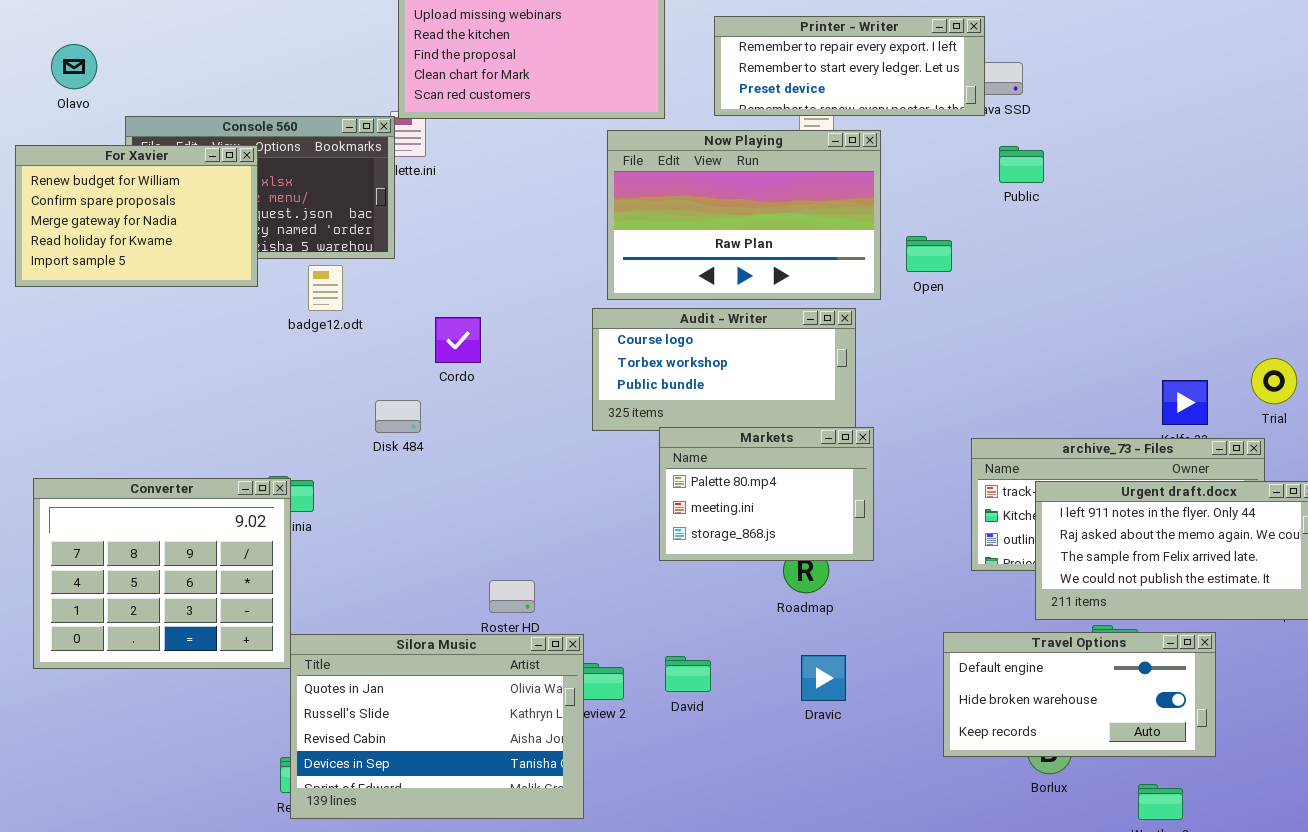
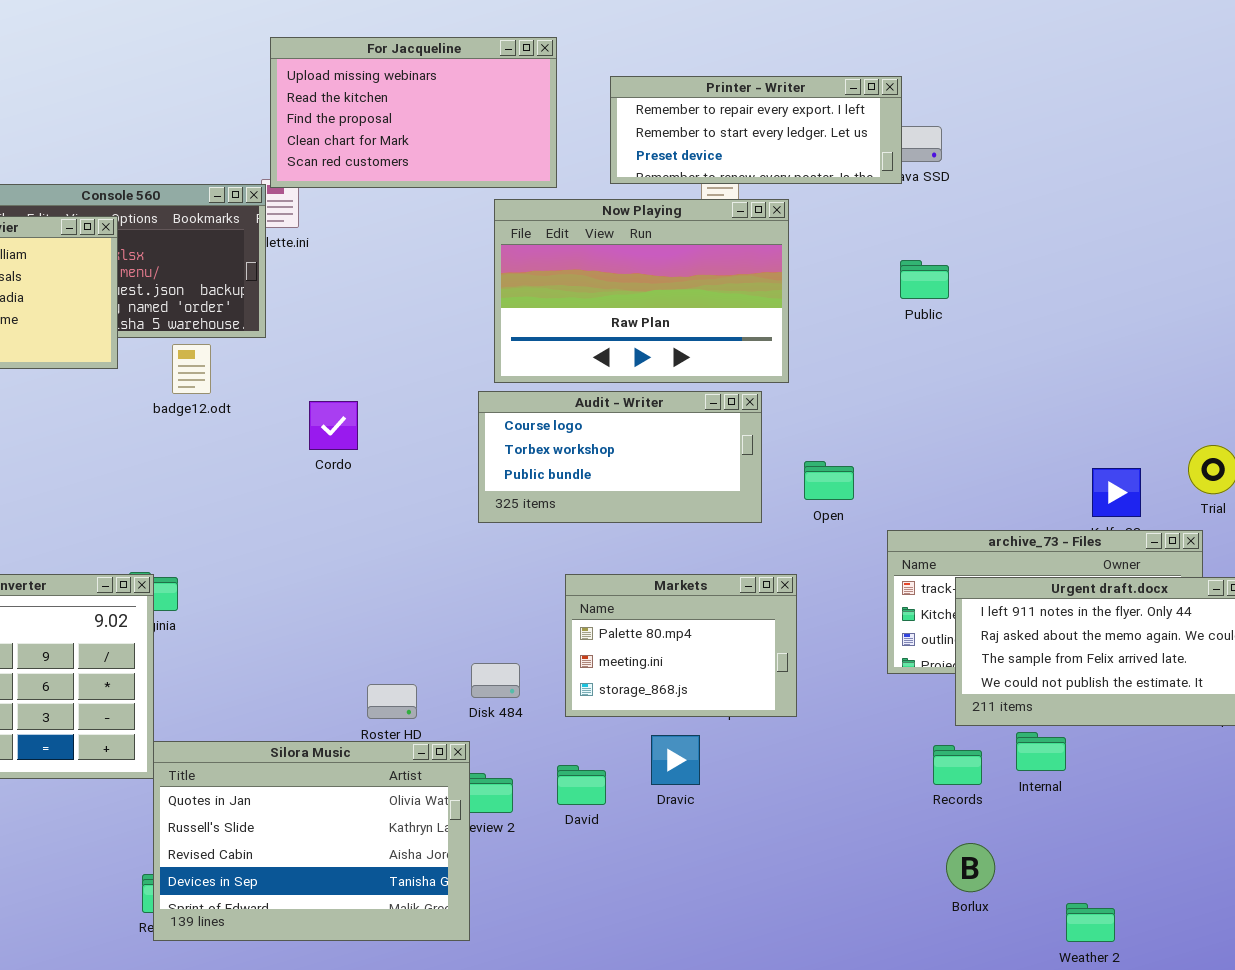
Public: [999,146,1044,183] -> [900,260,949,299], moved
Open: [906,236,952,272] -> [804,461,854,500], moved
Disk 484: [375,400,421,433] -> [471,663,520,698], moved
Markets: [659,427,874,561] -> [565,574,797,717], moved
Travel Options: [943,632,1216,757] -> none, closed
Dravic: [801,655,846,701] -> [651,735,700,785], moved

